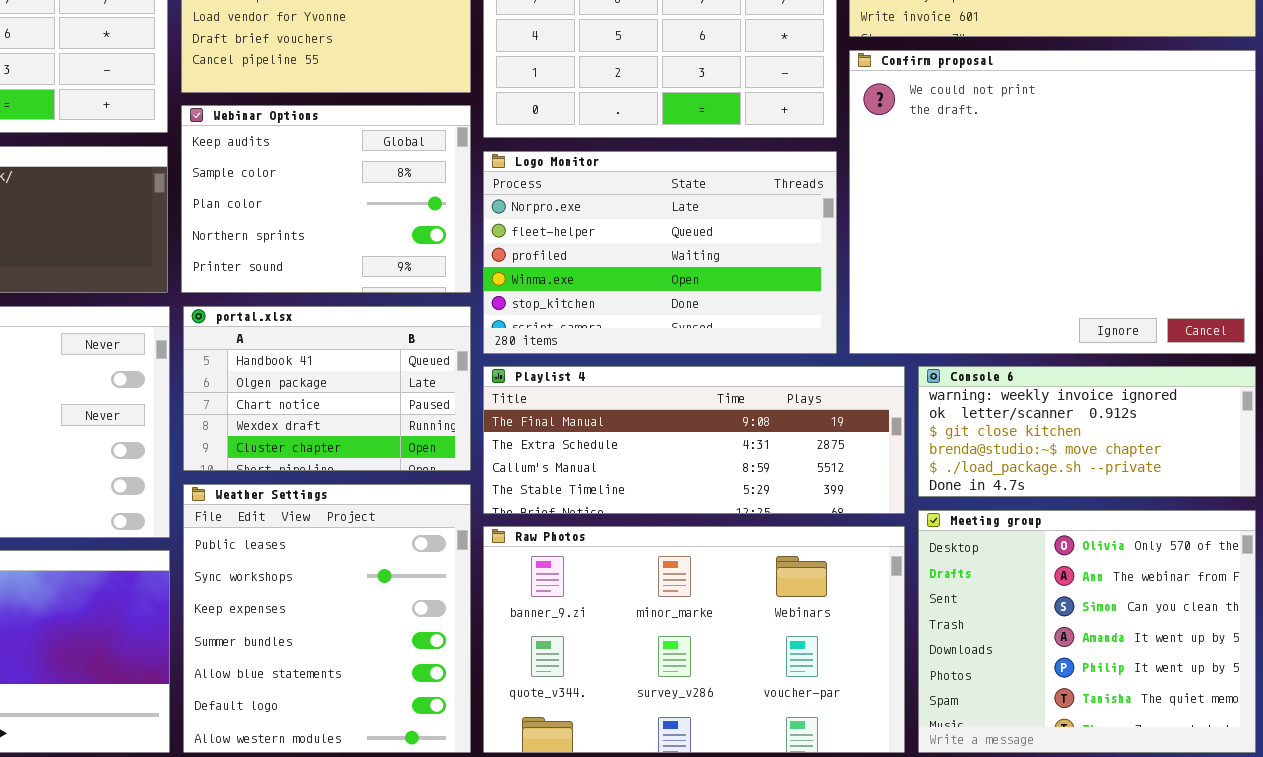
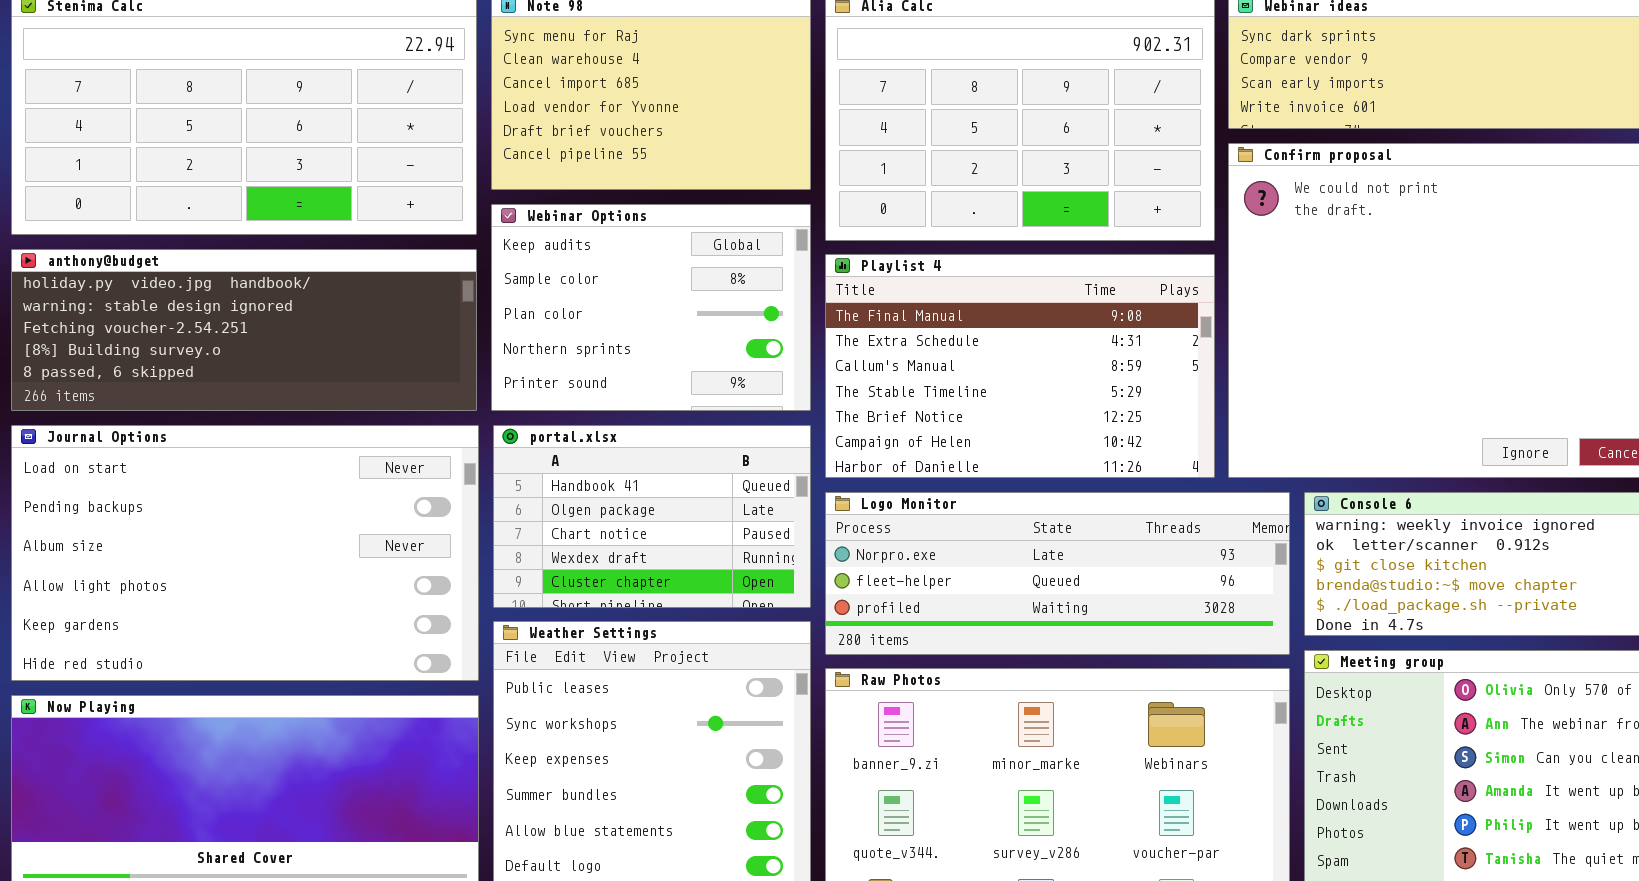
Logo Monitor: [483,151,837,354] -> [825,492,1290,655], moved, resized
Playlist 4: [483,366,905,514] -> [825,254,1215,478], moved, resized

